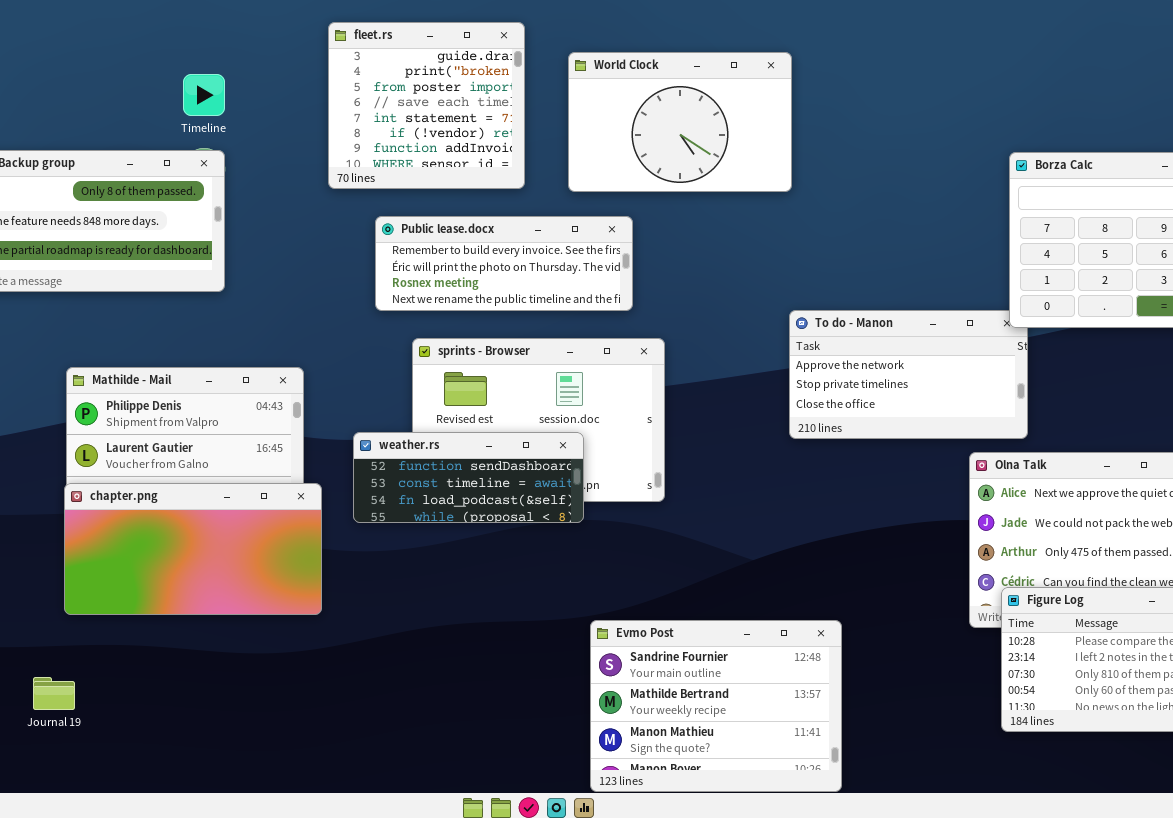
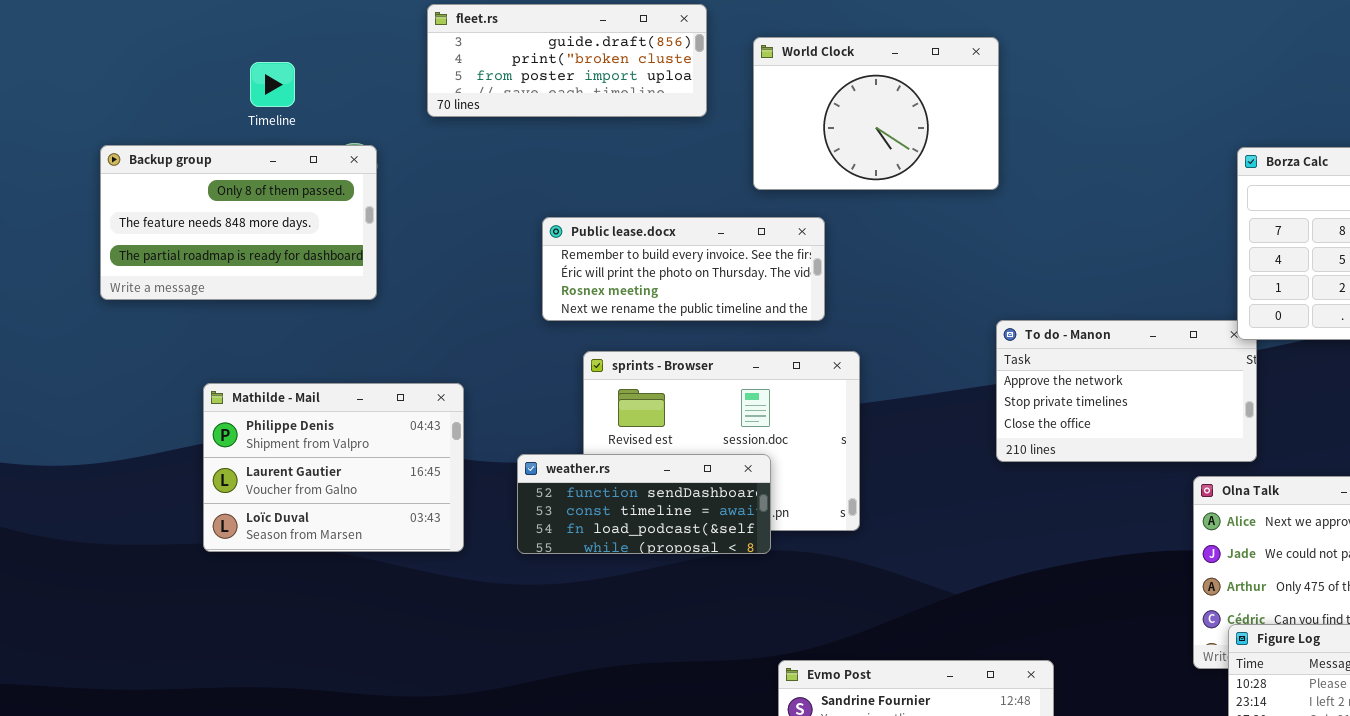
fleet.rs: [328,22,525,189] -> [427,4,707,117], resized
Timeline: [183,74,225,116] -> [250,62,295,107], moved
chapter.png: [64,483,322,615] -> none, closed

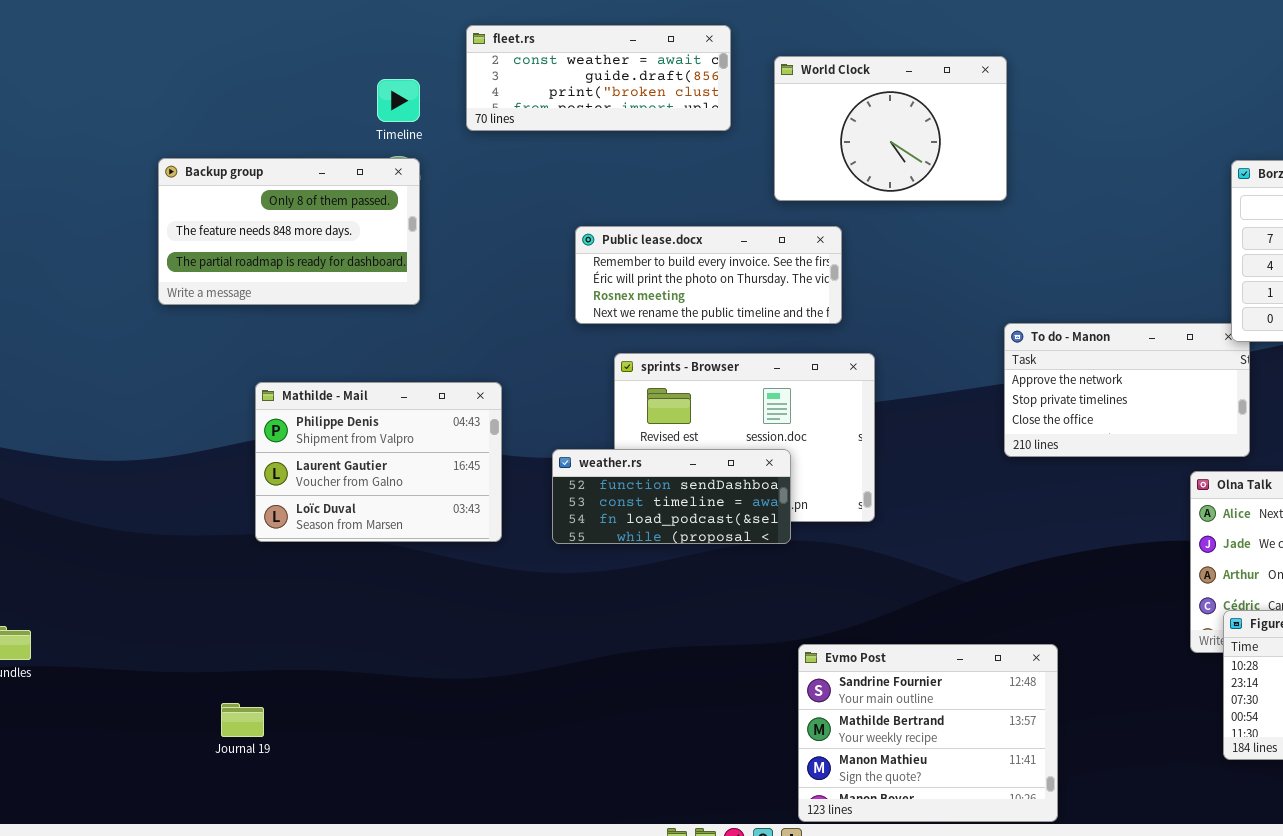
fleet.rs: [427,4,707,117] -> [466,25,731,131], scrolled up 1 row
Timeline: [250,62,295,107] -> [377,79,420,122], moved

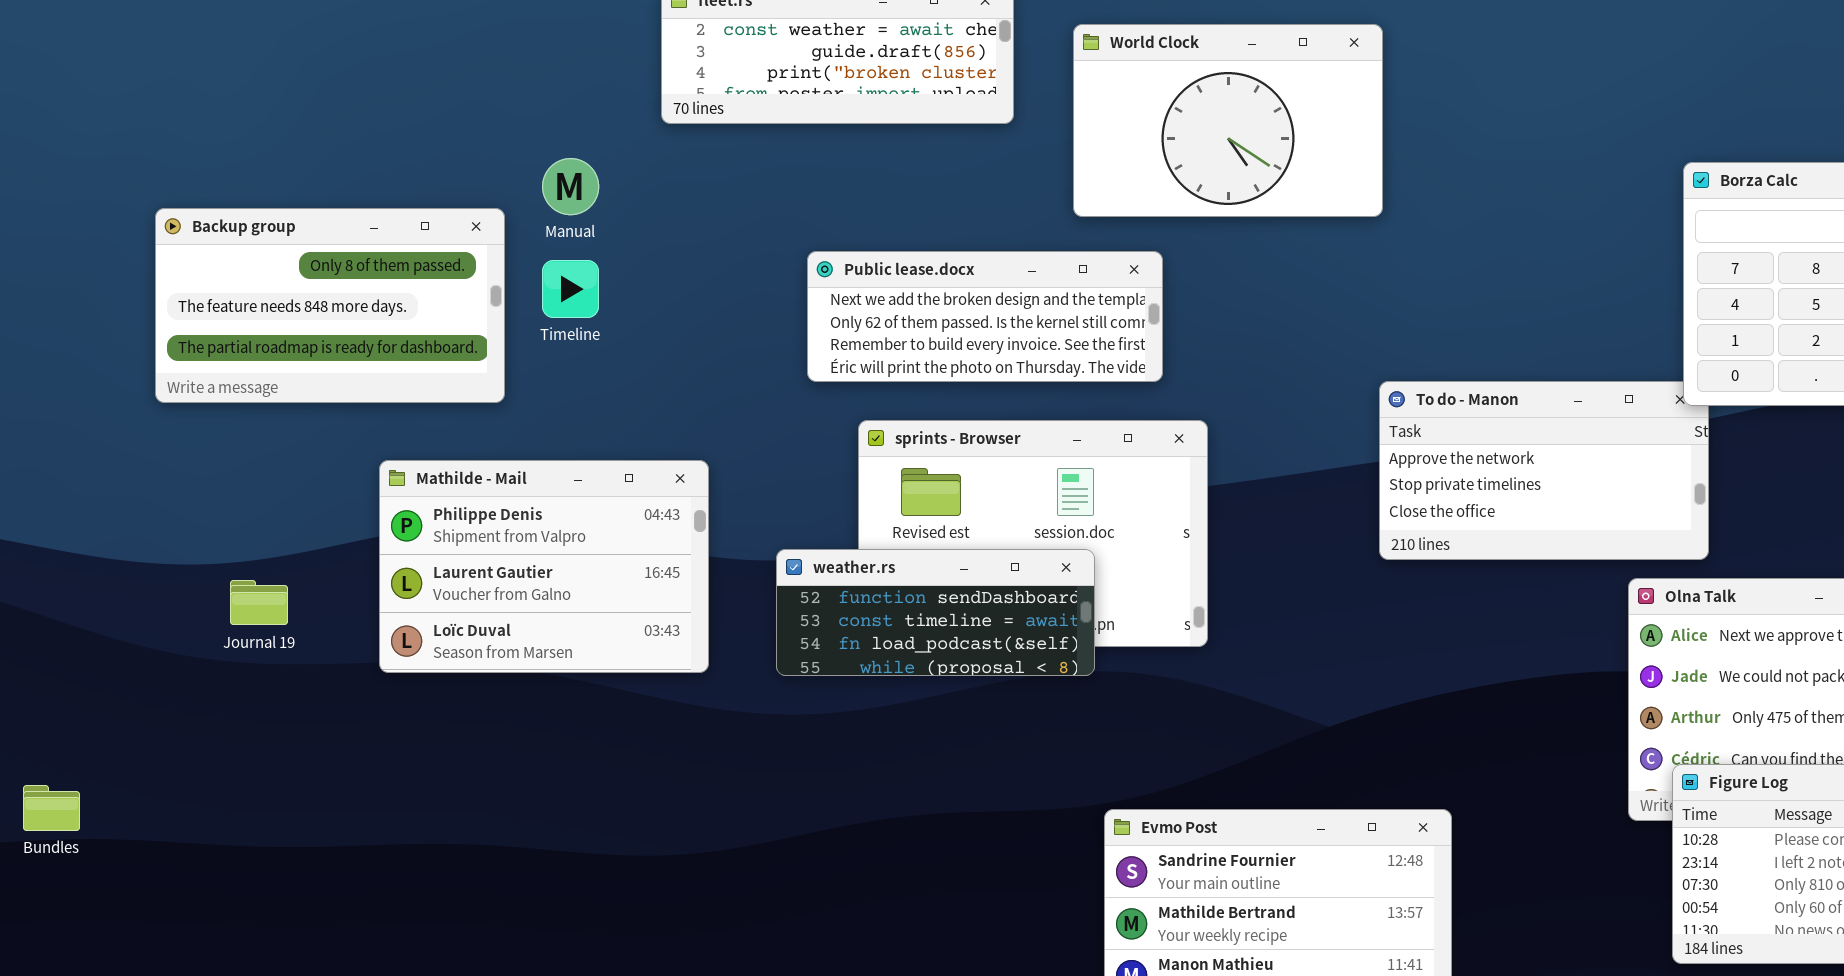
Timeline: [377,79,420,122] -> [542,260,599,318], moved
Backup group: [158,158,420,305] -> [155,208,505,403], moved
Public lease.docx: [575,226,842,324] -> [807,251,1163,382], scrolled up 2 rows
Journal 19: [221,703,264,737] -> [230,580,288,625], moved

